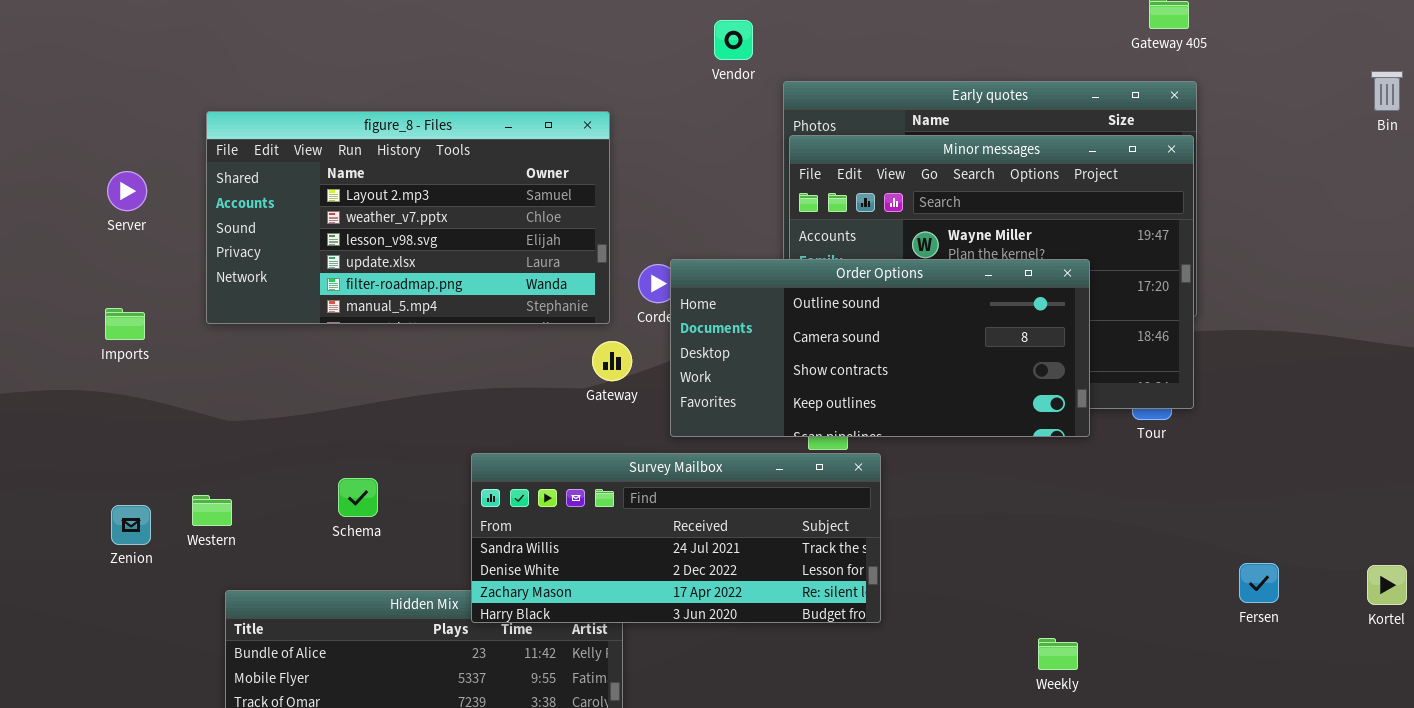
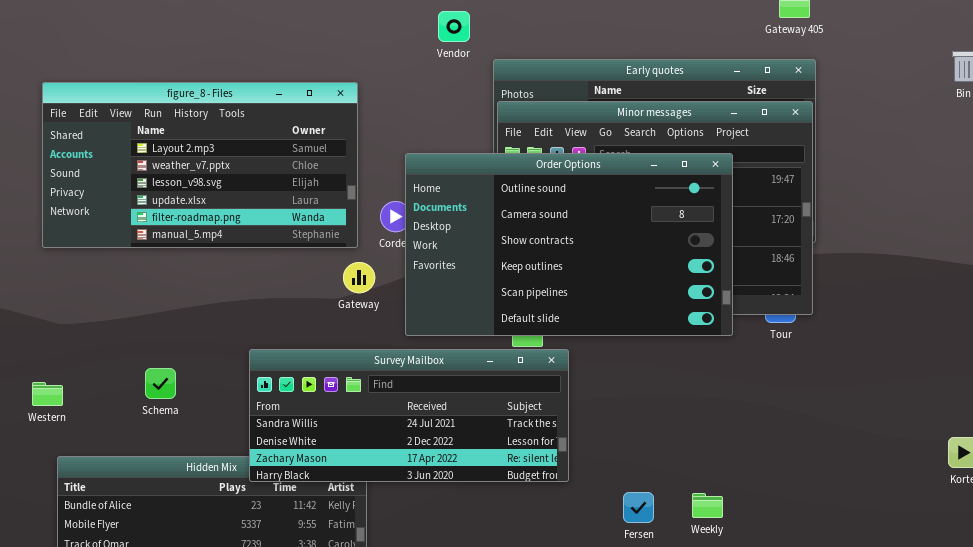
Order Options: [670,259,1090,437] -> [405,153,733,336], resized
Fersen: [1239,563,1279,603] -> [623,492,654,523], moved

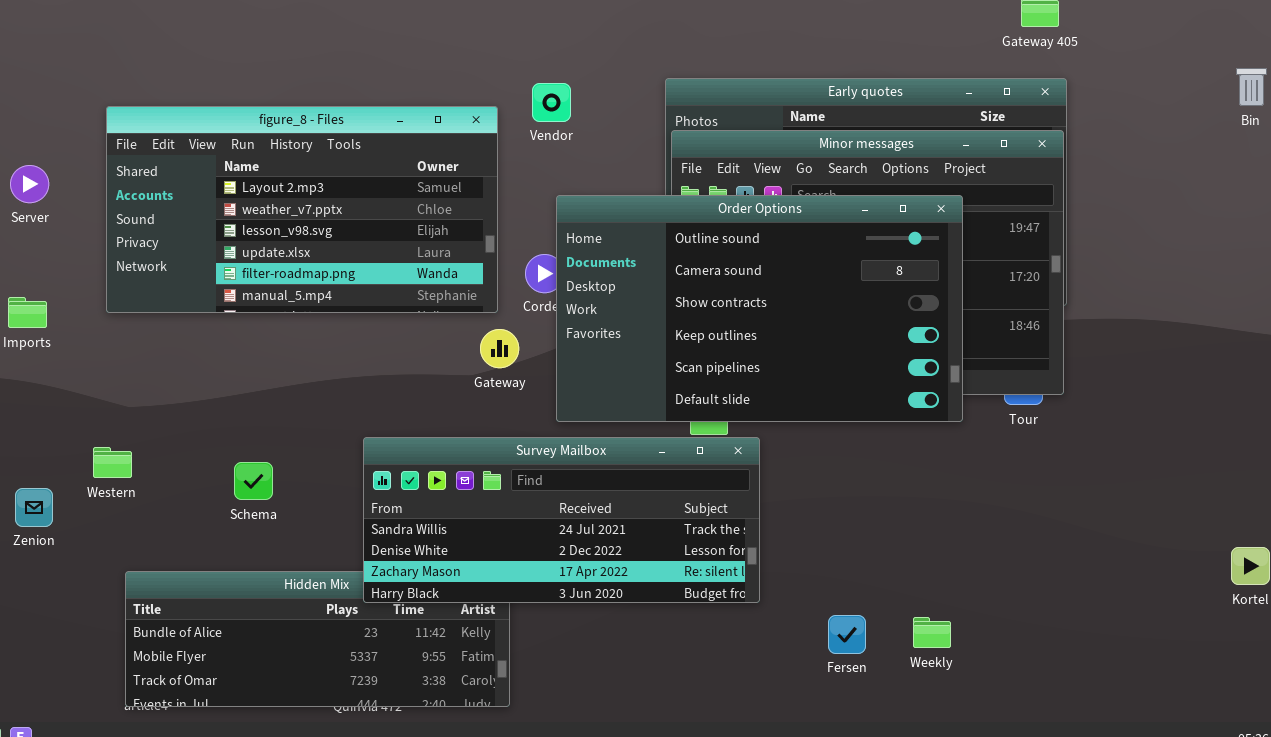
Vendor: [438,11,470,42] -> [532,83,571,122], moved
Western: [32,382,63,406] -> [93,447,132,478], moved

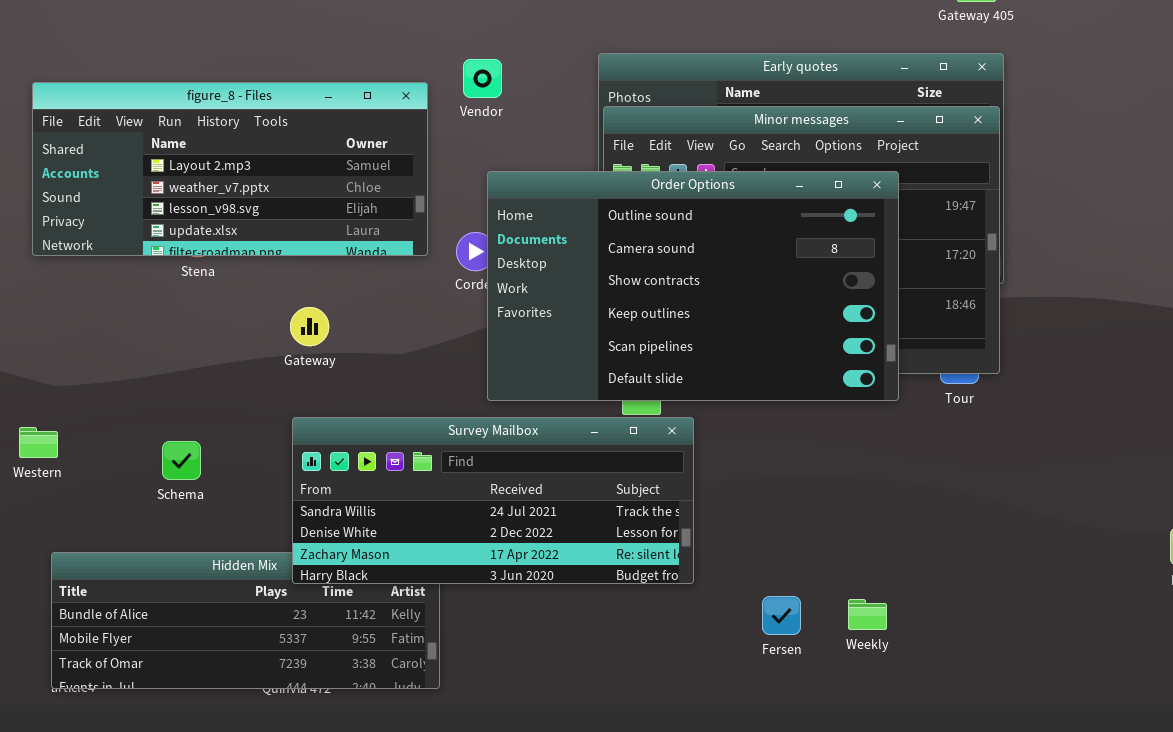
figure_8 - Files: [106,106,498,313] -> [32,82,428,256], resized
Gateway: [480,329,519,368] -> [290,307,329,346], moved

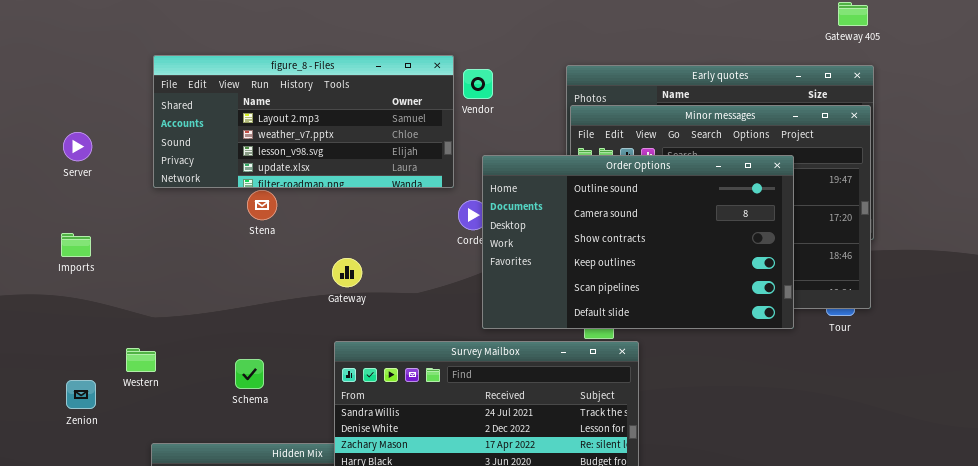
figure_8 - Files: [32,82,428,256] -> [153,55,454,188], moved

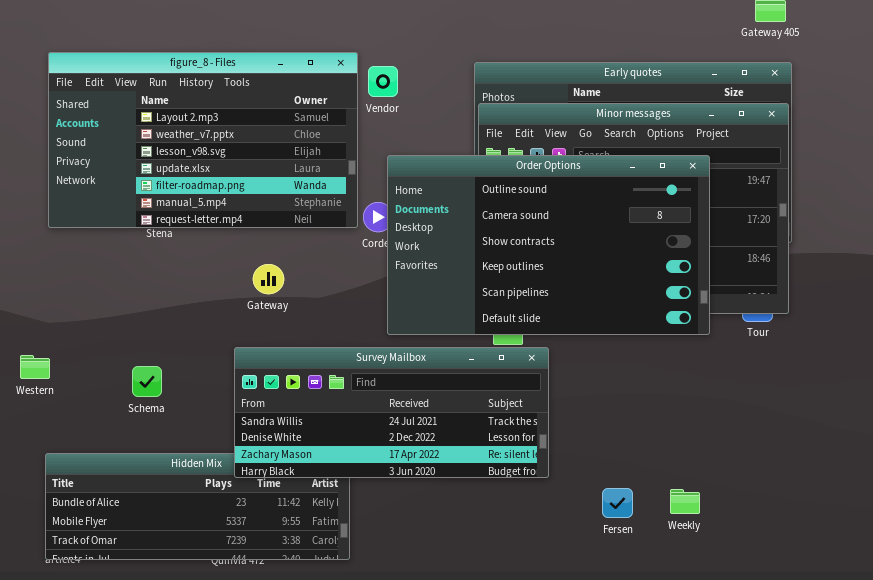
figure_8 - Files: [153,55,454,188] -> [48,52,358,228], resized
Gateway: [332,258,362,287] -> [253,264,284,294], moved

